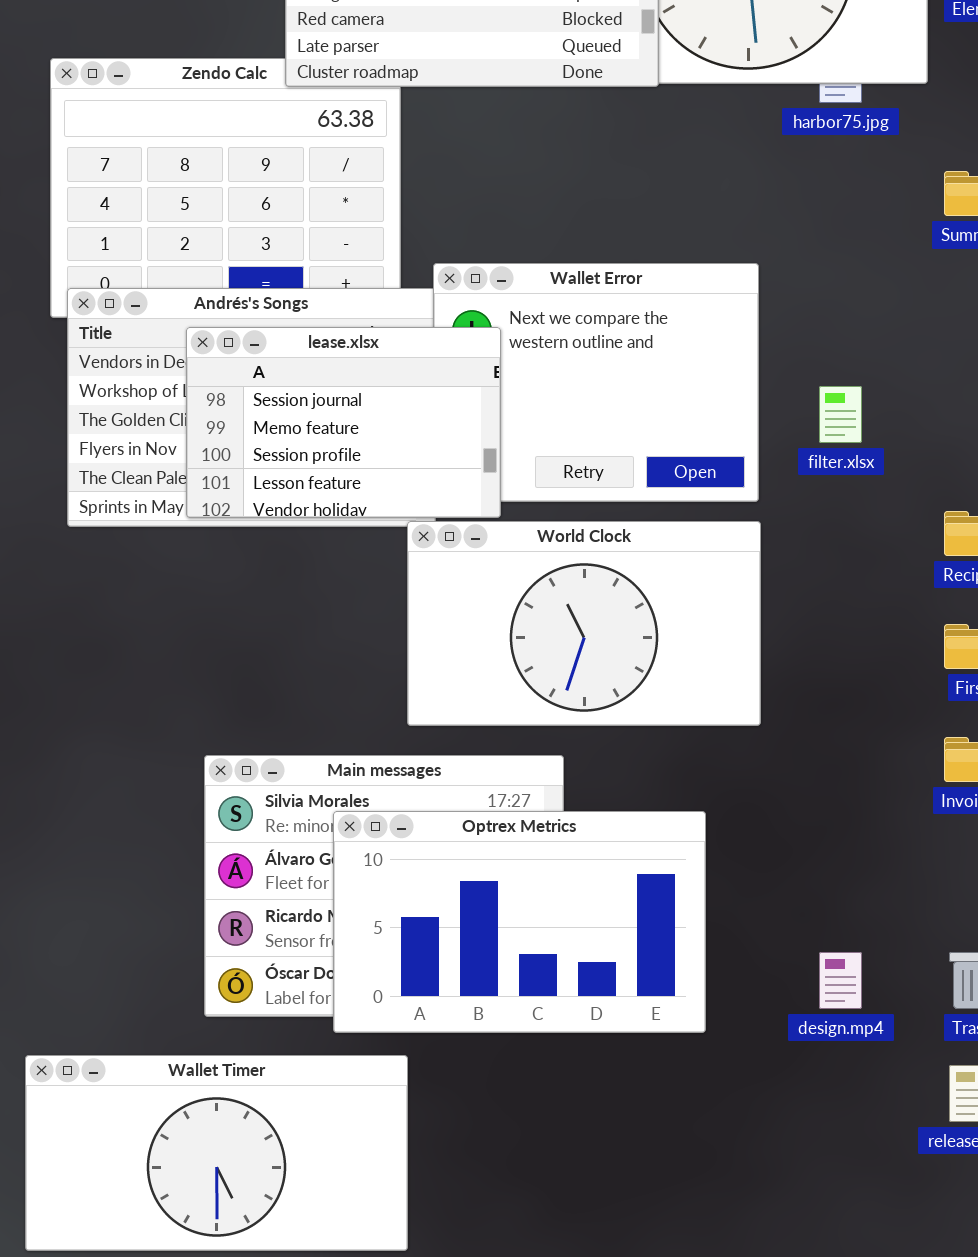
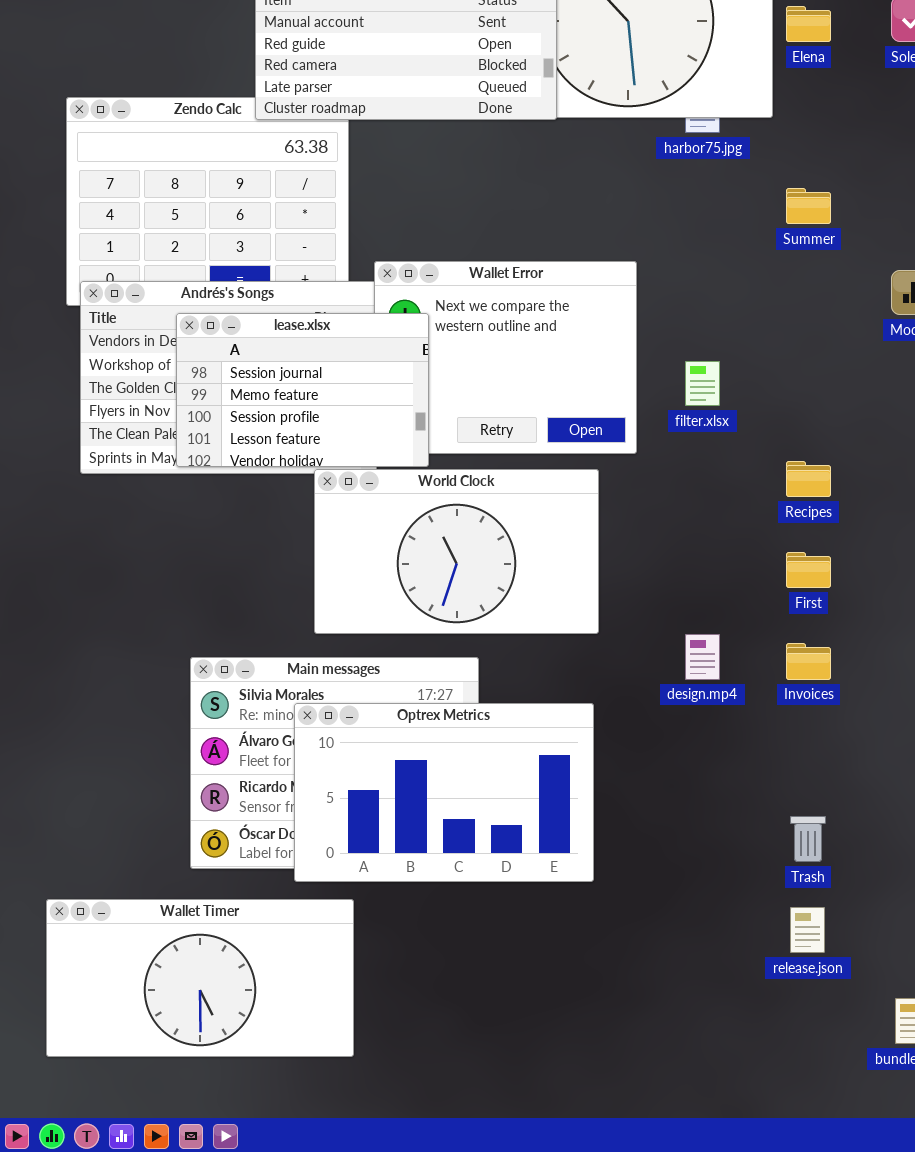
World Clock: [407,521,761,726] -> [314,469,599,634], moved
design.mp4: [819,952,862,1009] -> [685,634,720,680], moved

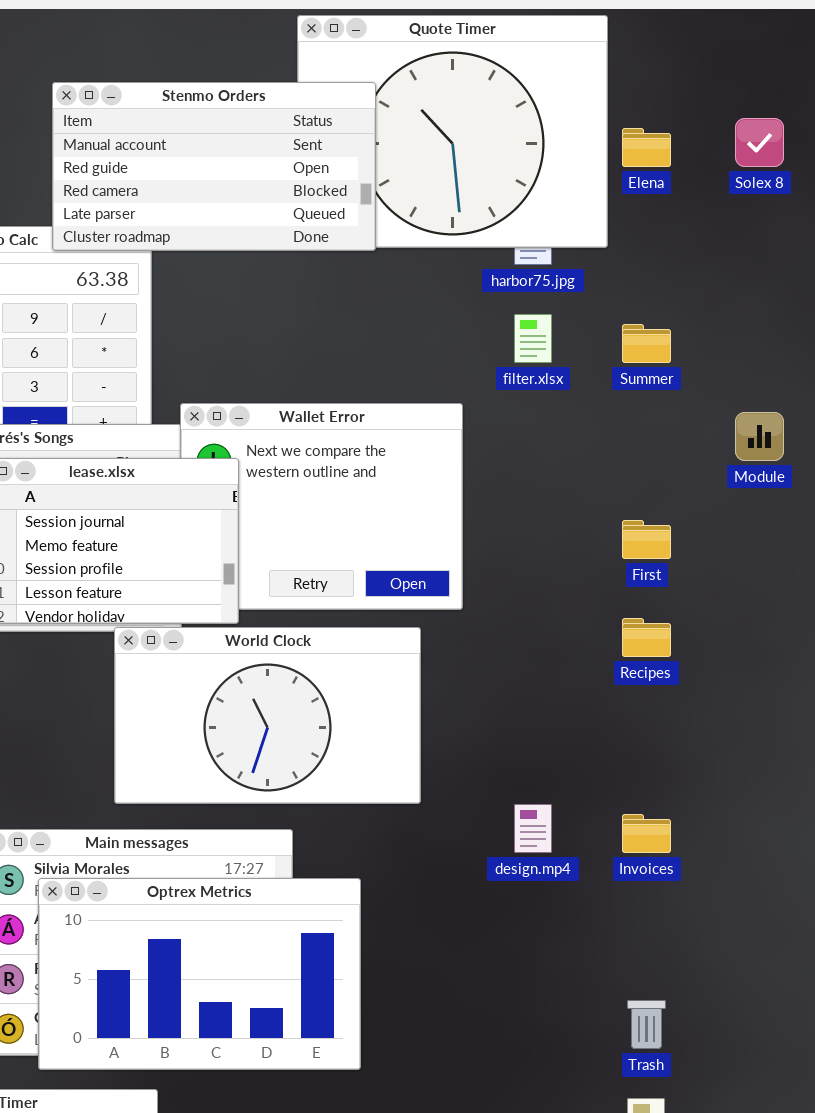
filter.xlsx: [685,361,720,406] -> [514,314,552,363], moved
First: [786,552,831,588] -> [622,520,671,559], moved
Optrex Metrics: [294,703,594,882] -> [38,878,361,1070], moved

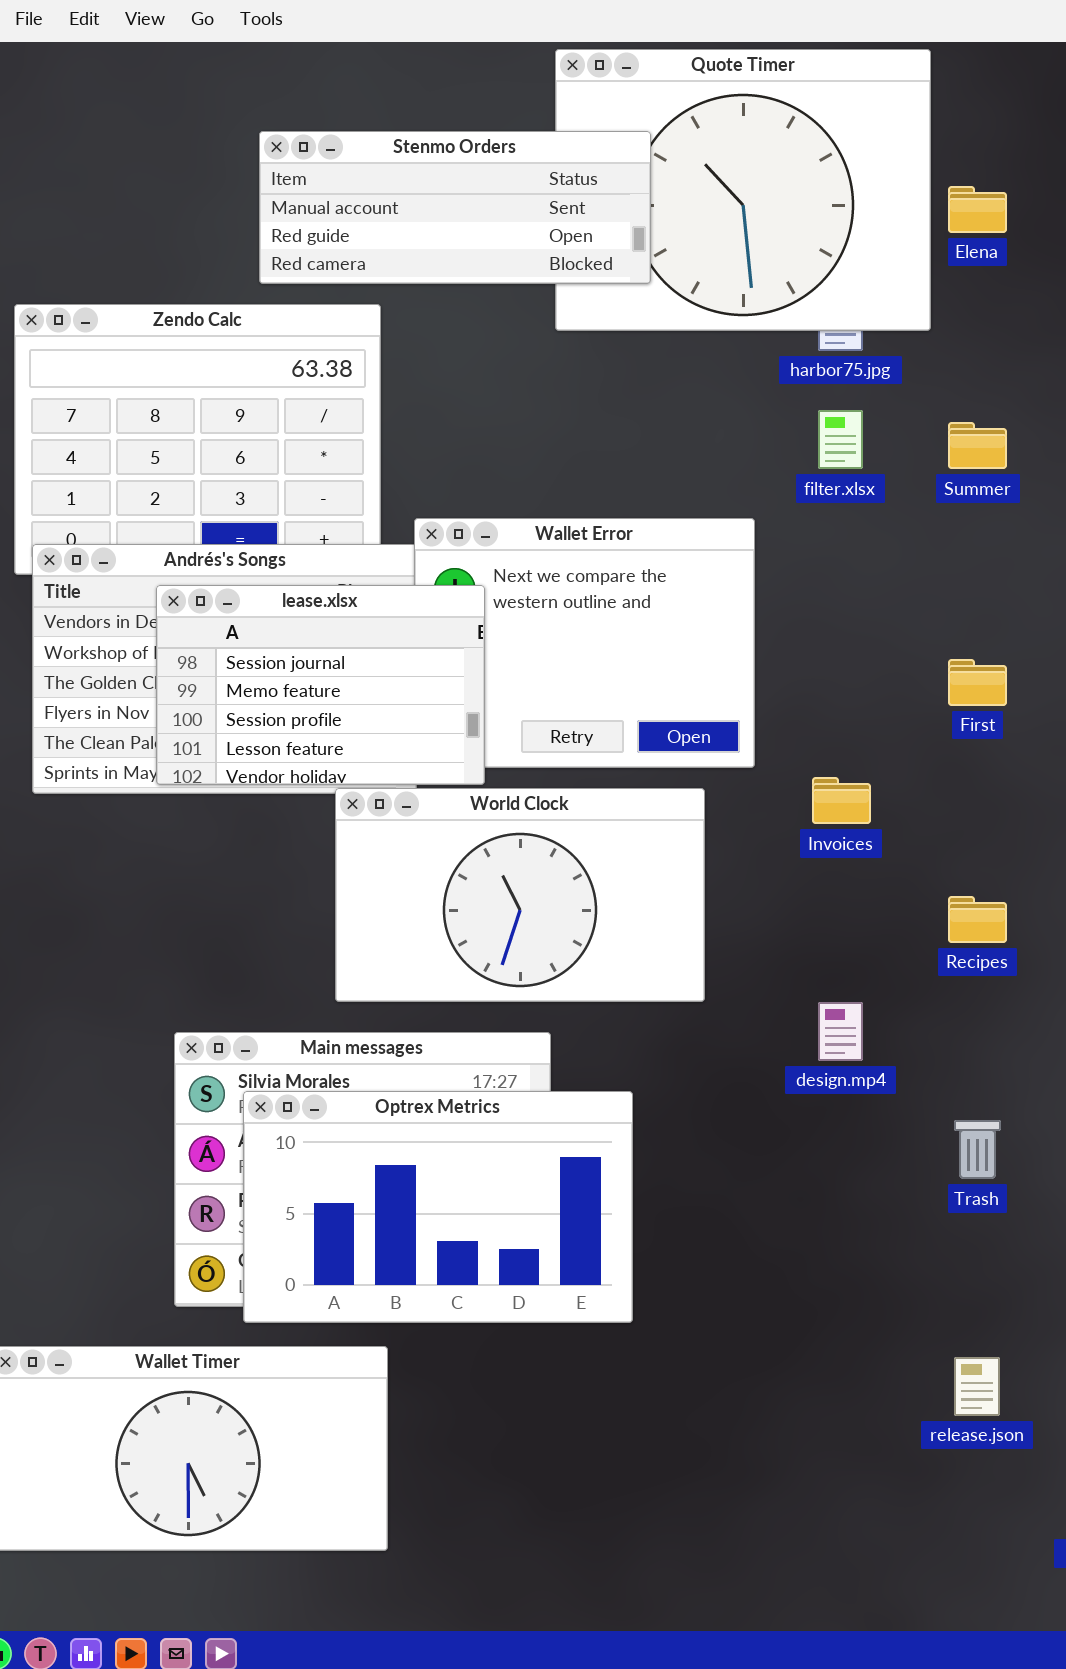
Stenmo Orders: [52,82,376,251] -> [259,131,651,284], resized
Recipes: [622,618,671,657] -> [948,896,1007,943], moved
Invoices: [622,814,671,853] -> [812,777,871,824], moved
Trash: [627,1000,666,1049] -> [954,1120,1001,1179], moved

